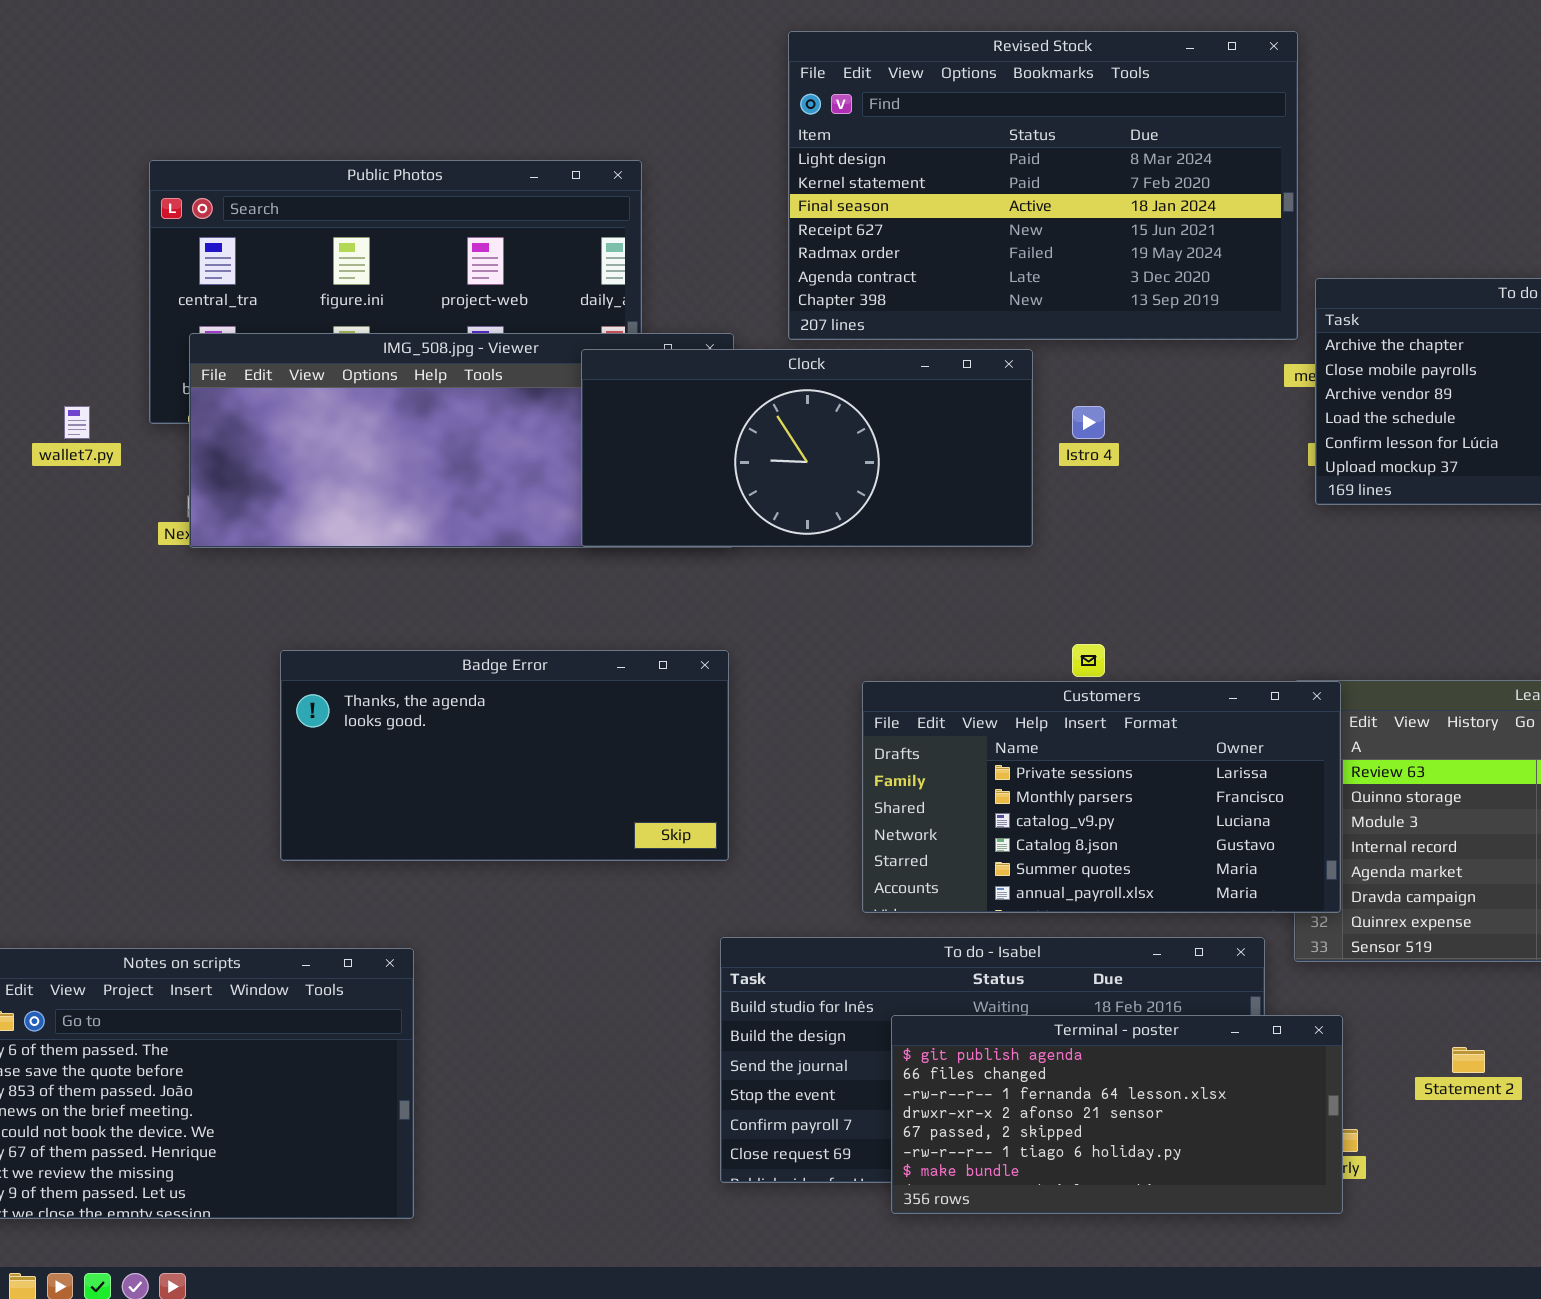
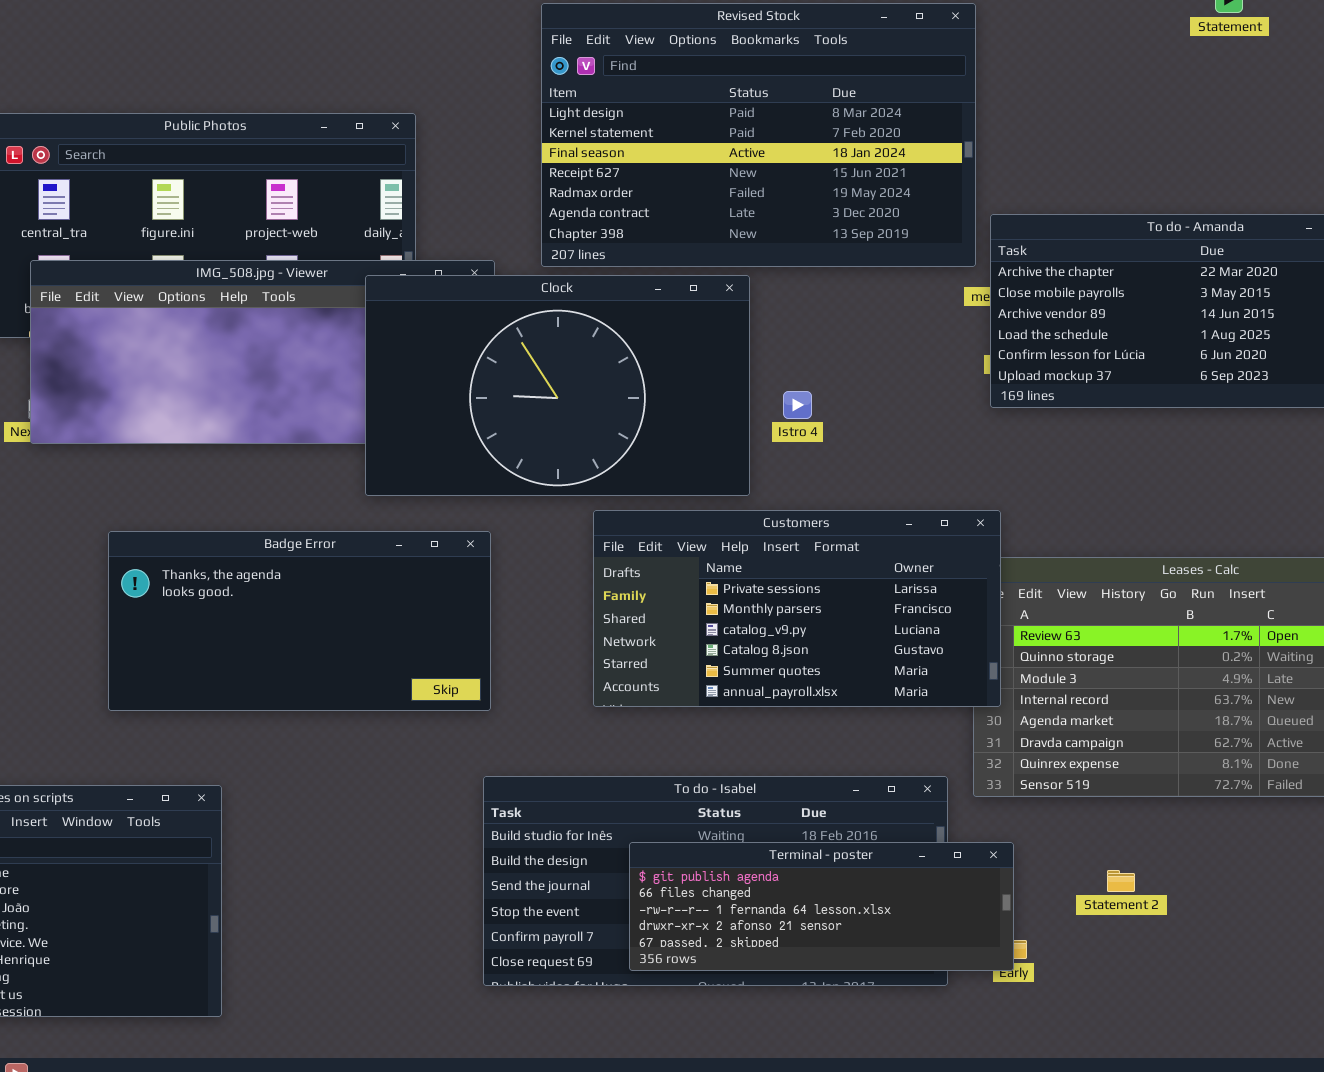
Clock: [581,349,1033,547] -> [365,275,750,496], resized
Istro 4: [1072,406,1105,439] -> [783,391,812,419], moved
Customers: [862,681,1341,913] -> [593,510,1001,707], moved
Terminal - poster: [891,1015,1343,1214] -> [629,842,1014,971], resized

